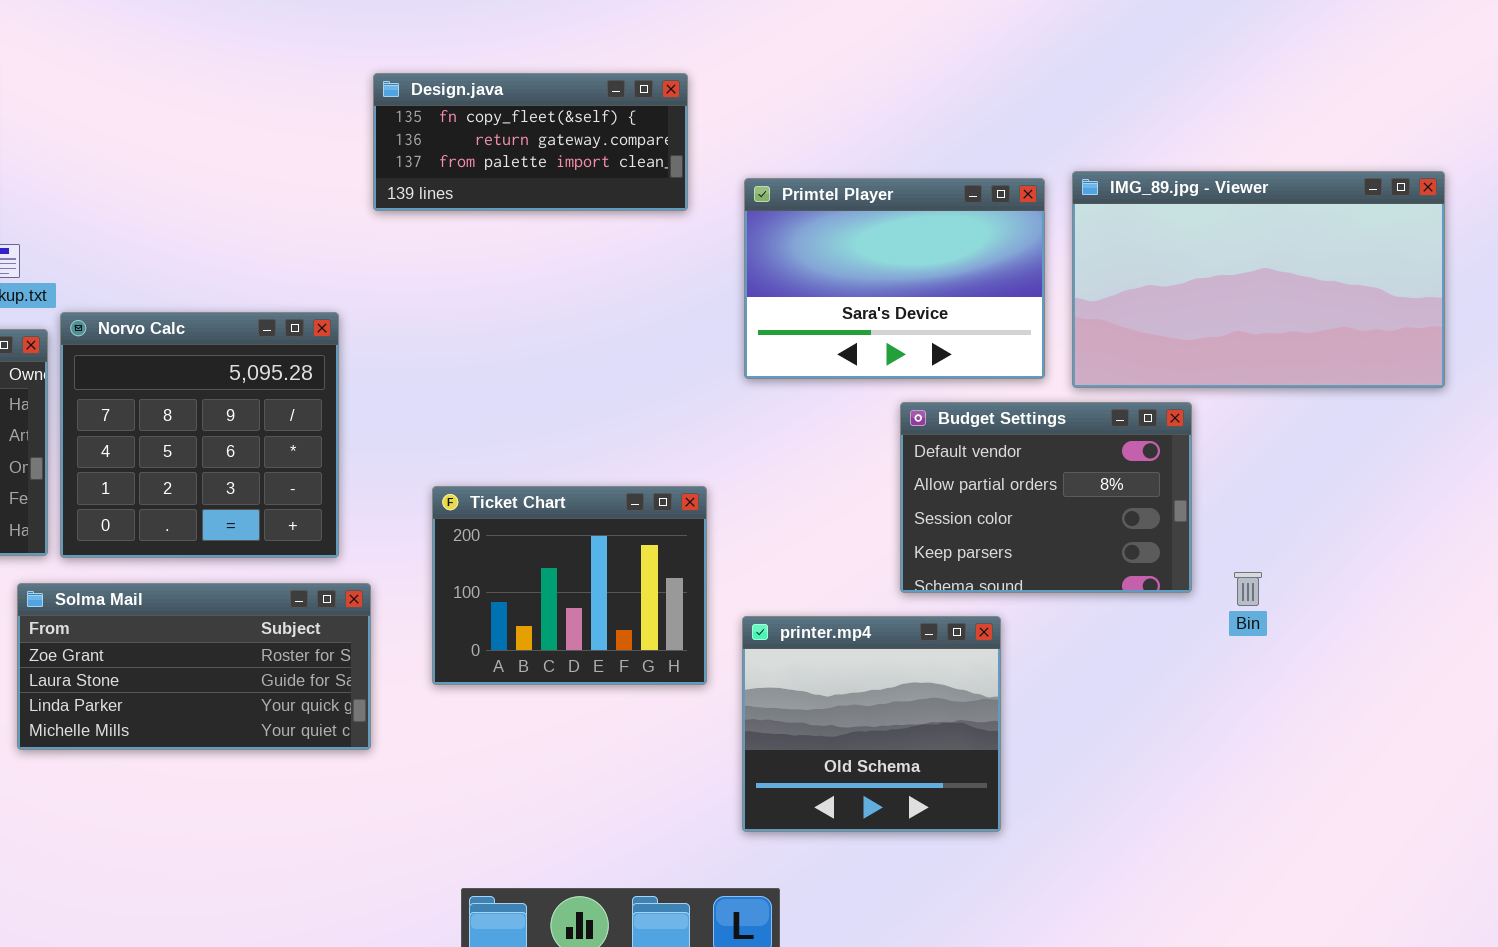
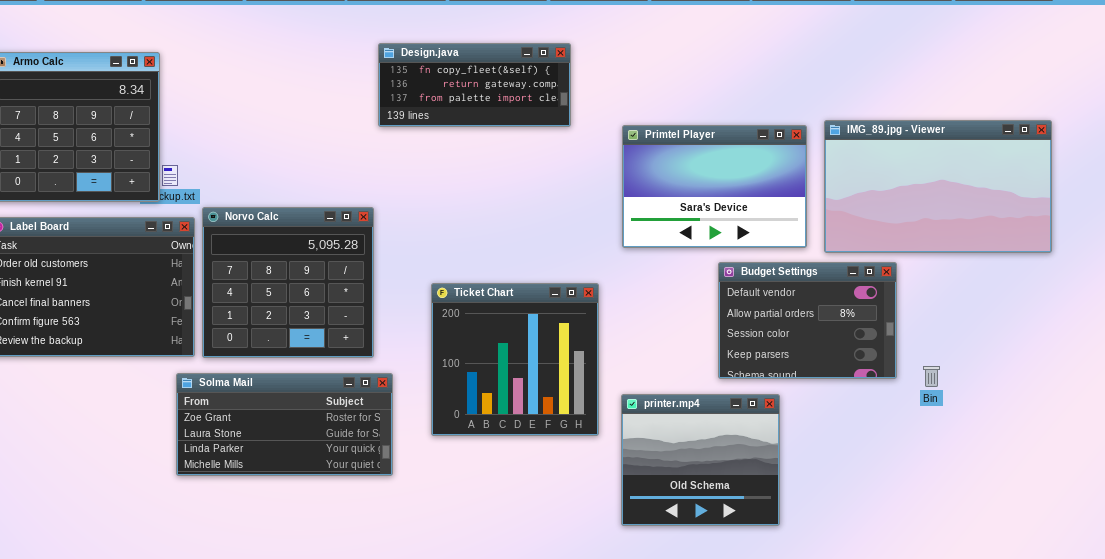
Design.java: [373,73,688,211] -> [378,43,571,127], moved
Ticket Chart: [432,486,707,685] -> [431,283,599,436], resized

